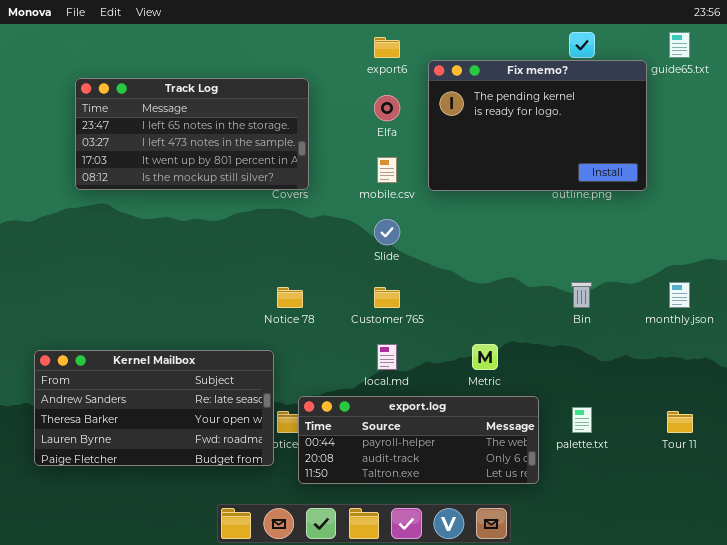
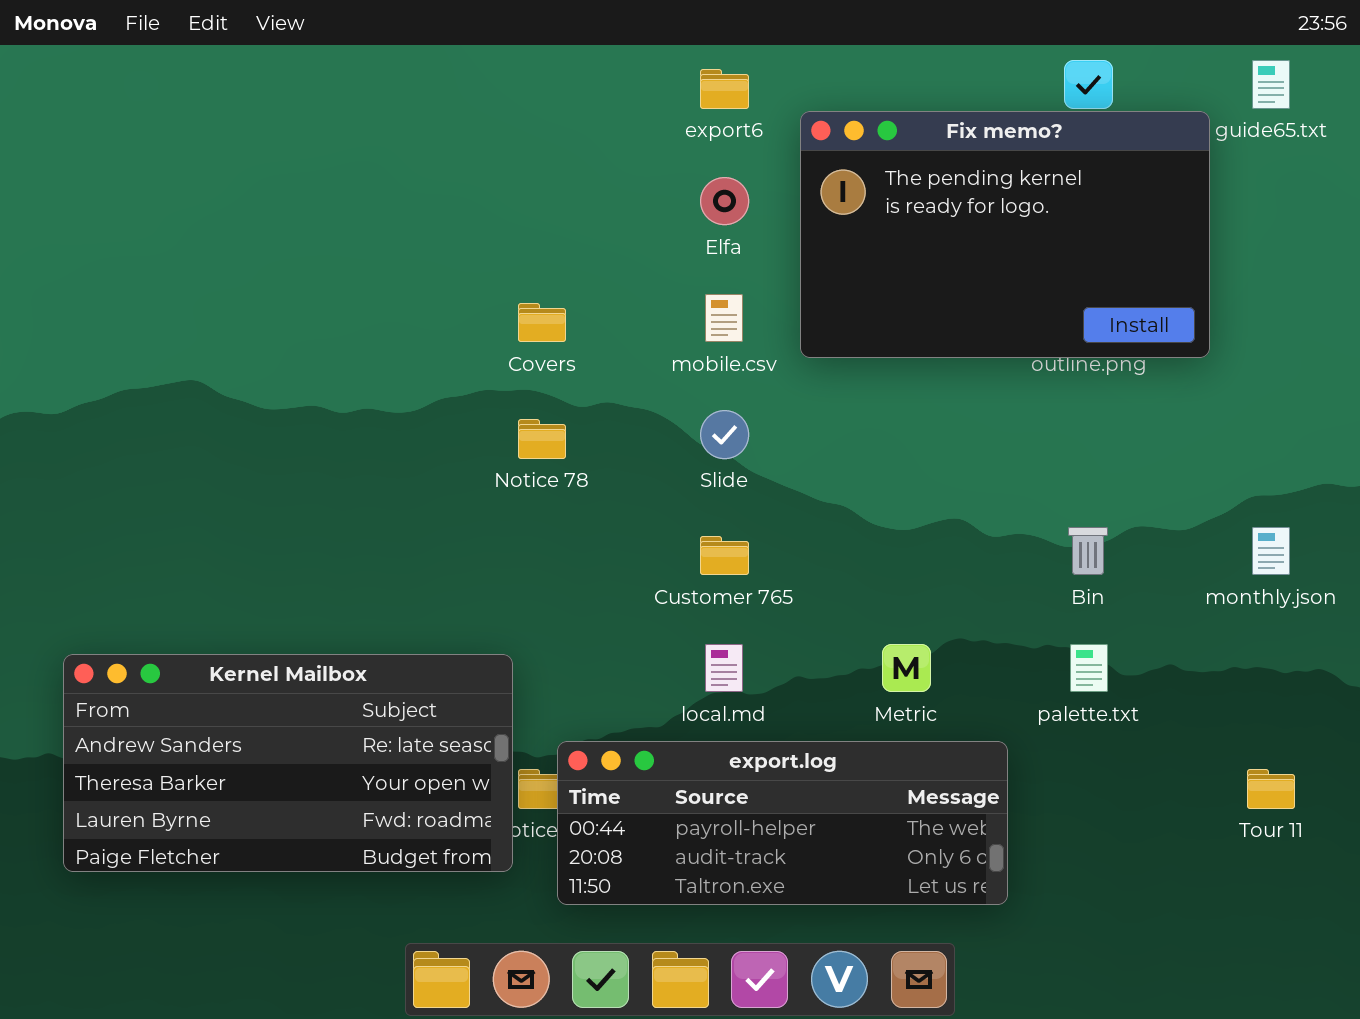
Track Log: [75,78,309,190] -> none, closed
Notice 78: [277,287,303,308] -> [518,419,566,459], moved
palette.txt: [572,407,592,433] -> [1070,644,1108,692], moved

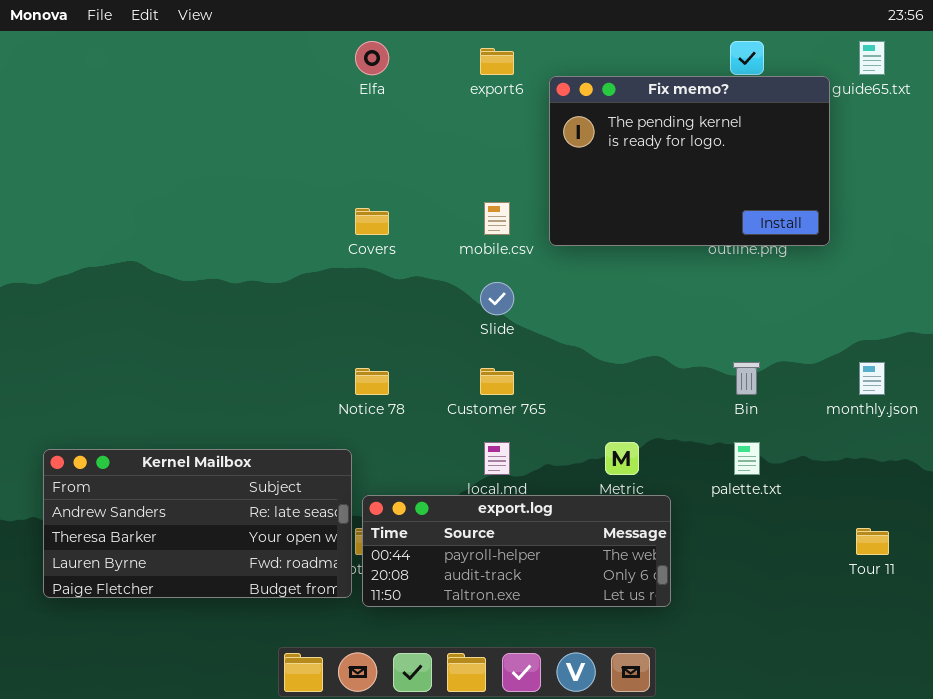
Elfa: [700,177,749,225] -> [355,41,389,75], moved
Notice 78: [518,419,566,459] -> [355,368,389,395], moved
export.log: [557,741,1008,905] -> [362,495,671,607], moved

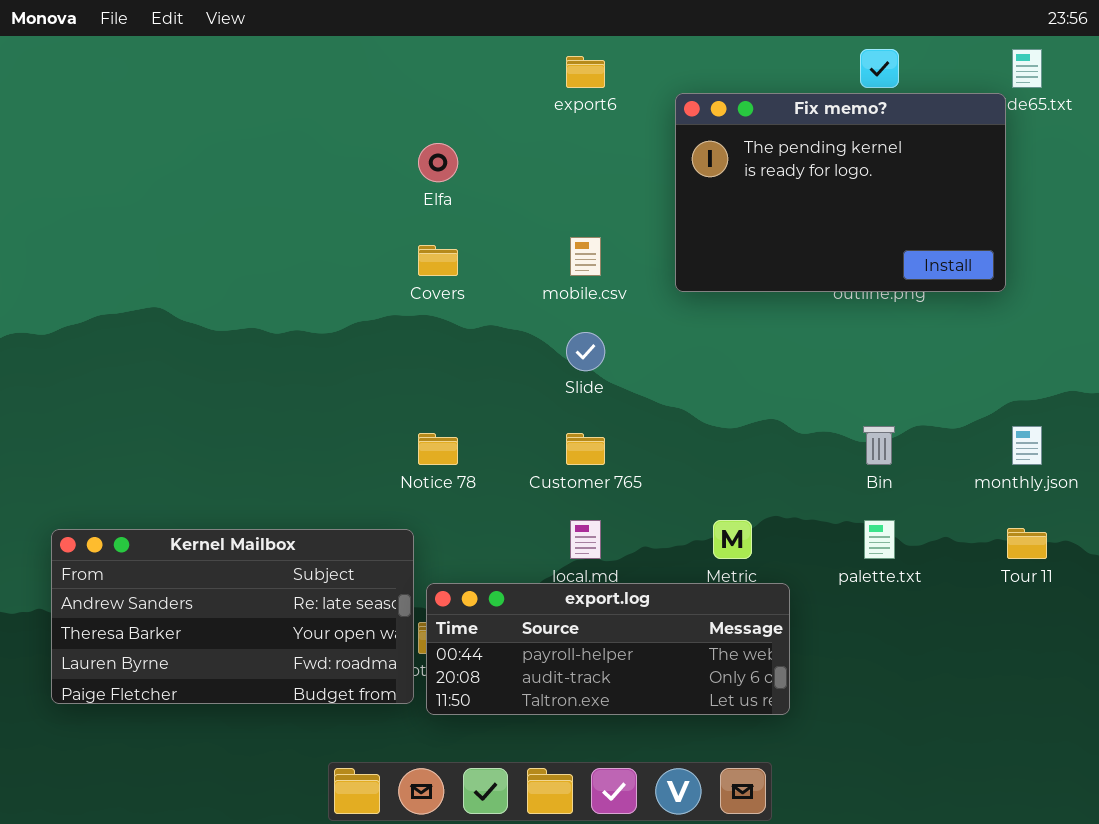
Elfa: [355,41,389,75] -> [418,143,458,182], moved
Fix memo?: [549,76,830,246] -> [675,93,1006,292], moved
Tour 11: [856,528,889,555] -> [1007,528,1047,559], moved

